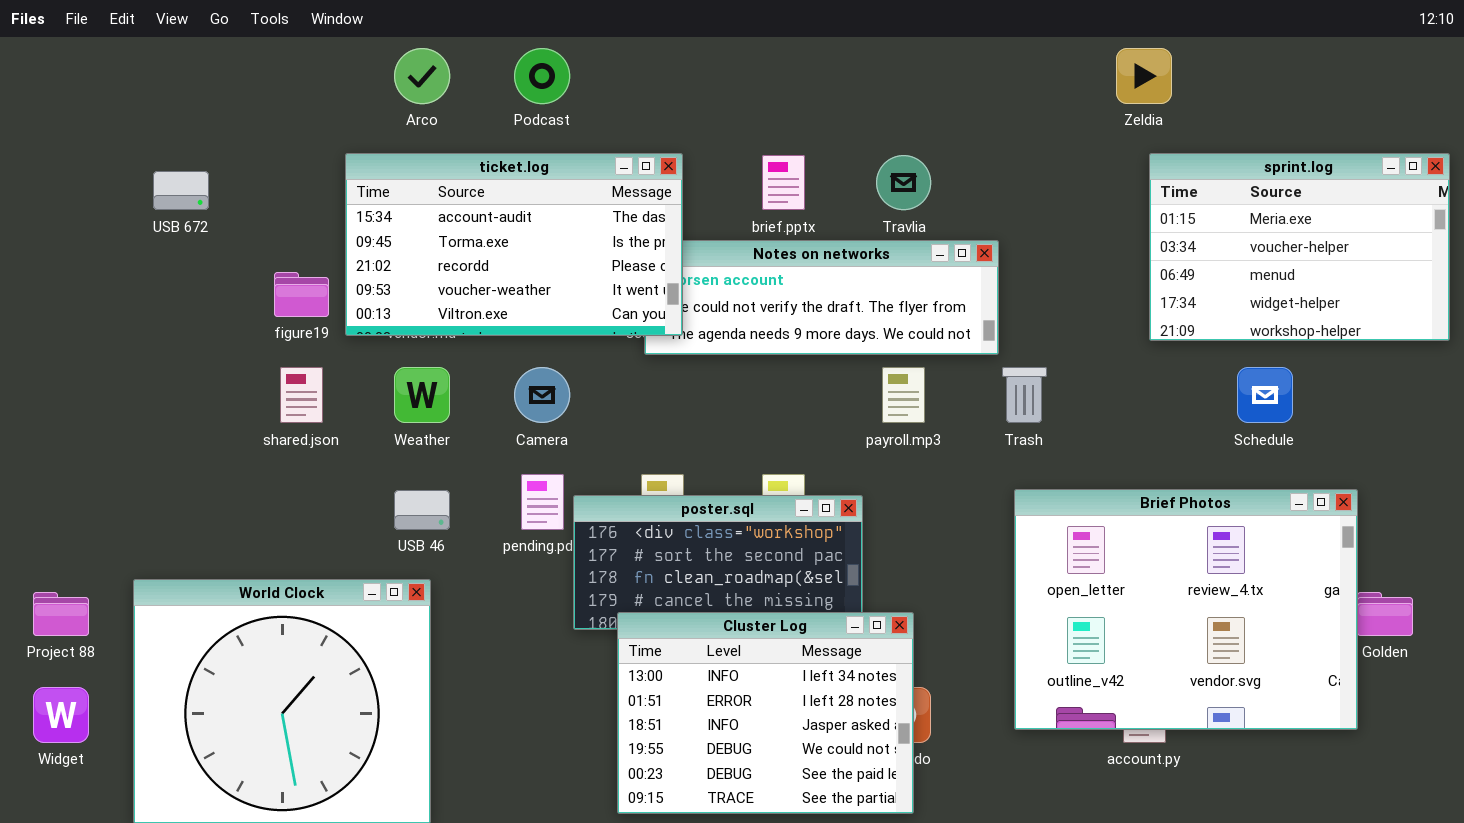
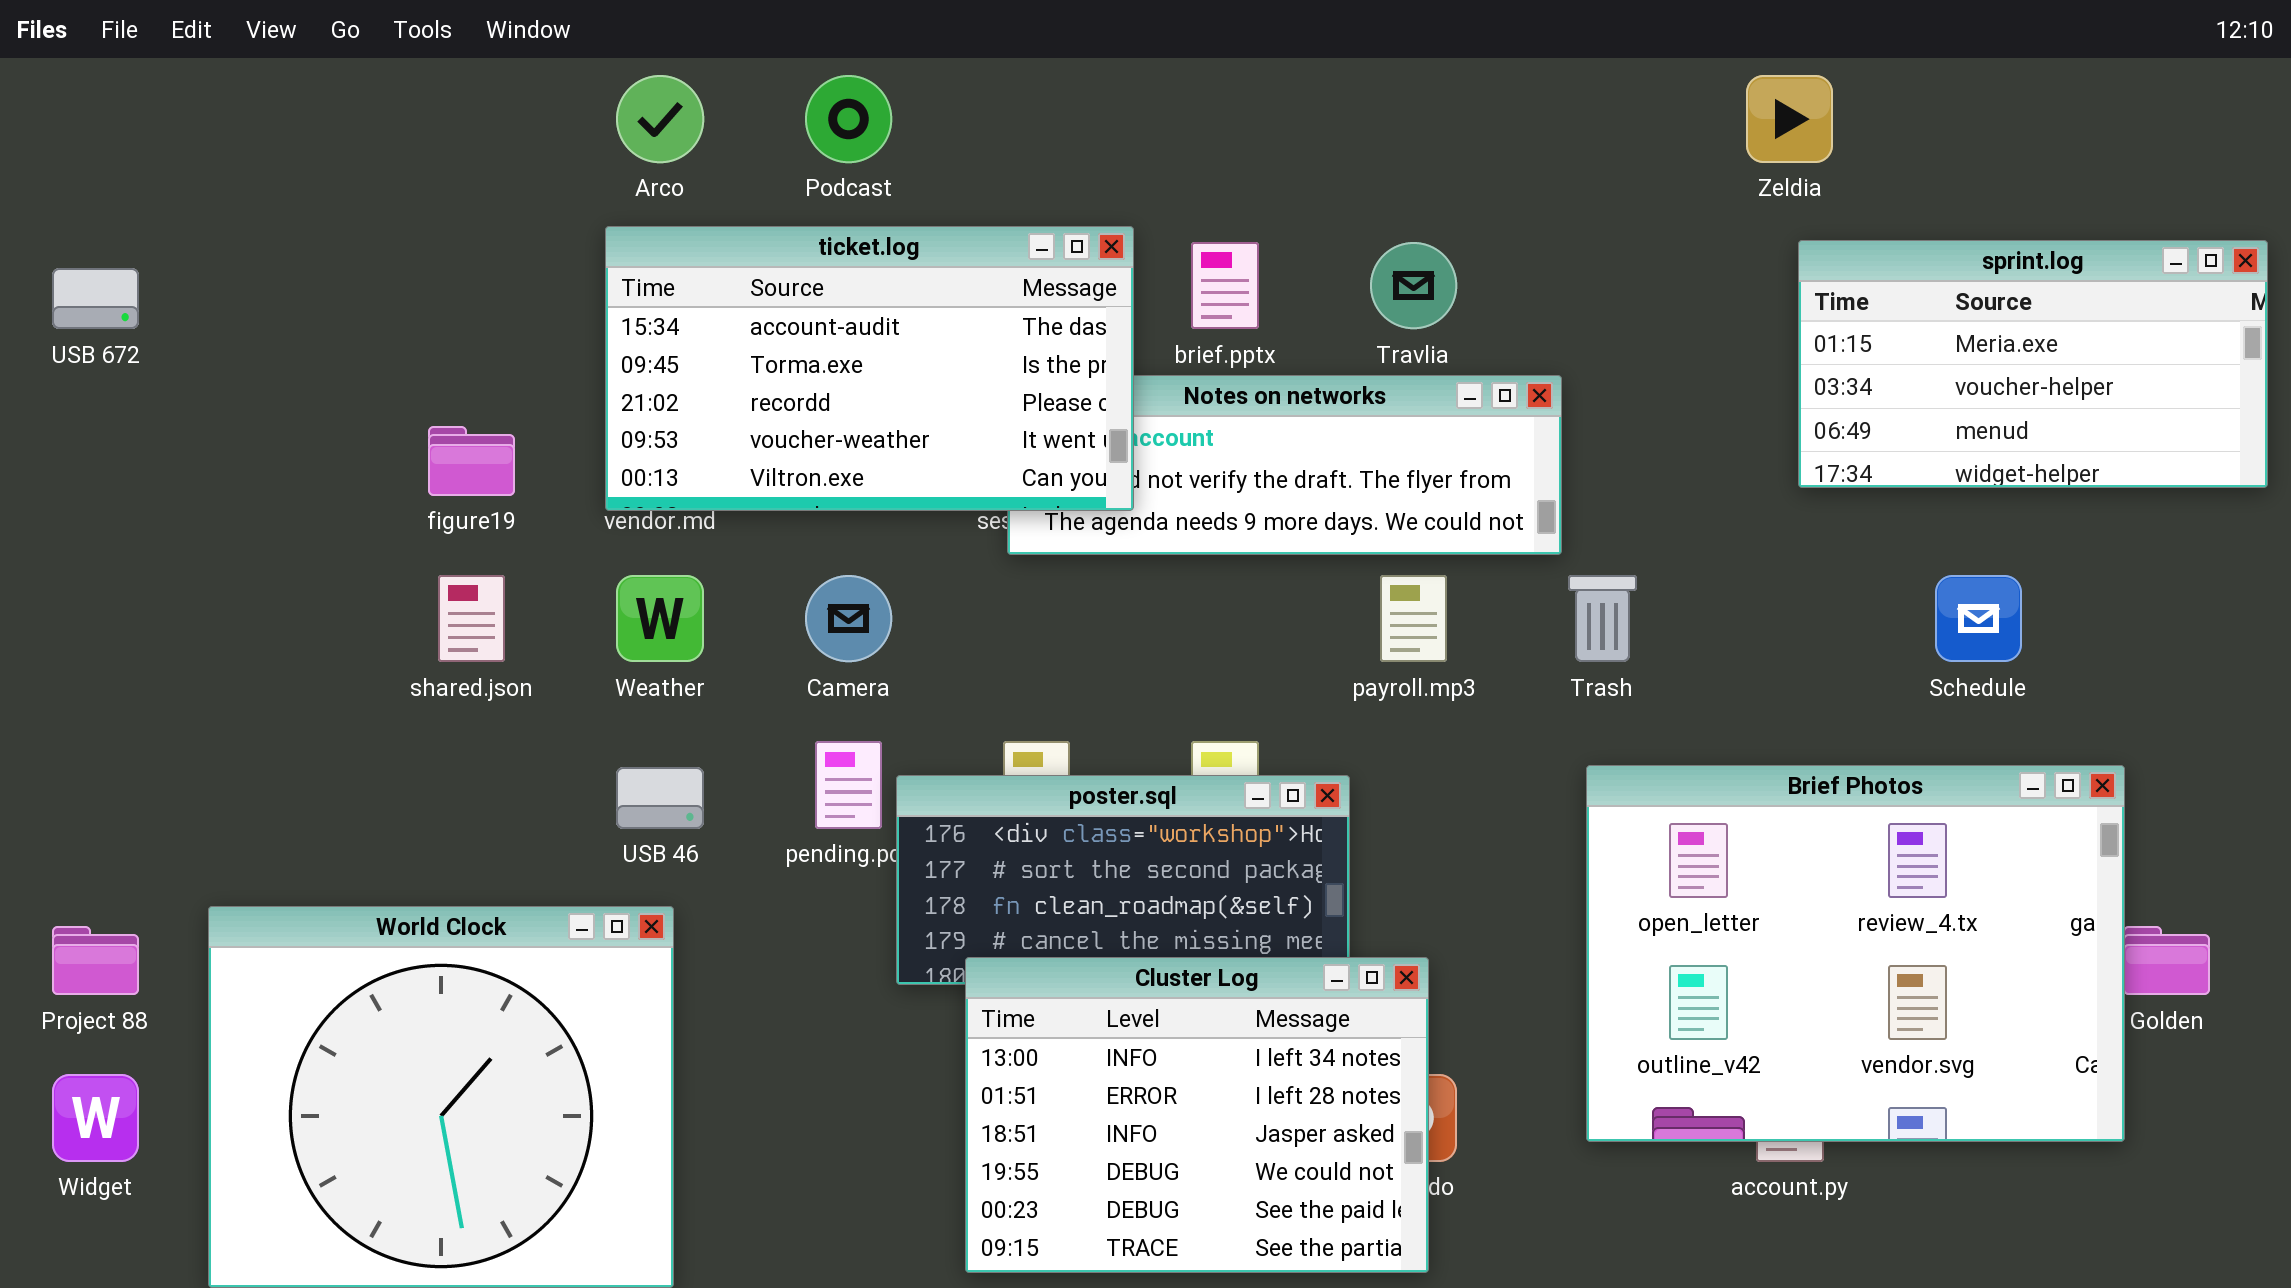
ticket.log: [345,153,683,336] -> [605,226,1134,511], moved
sprint.log: [1149,153,1450,341] -> [1798,240,2268,488], resized
USB 672: [153,171,209,210] -> [52,268,139,329], moved

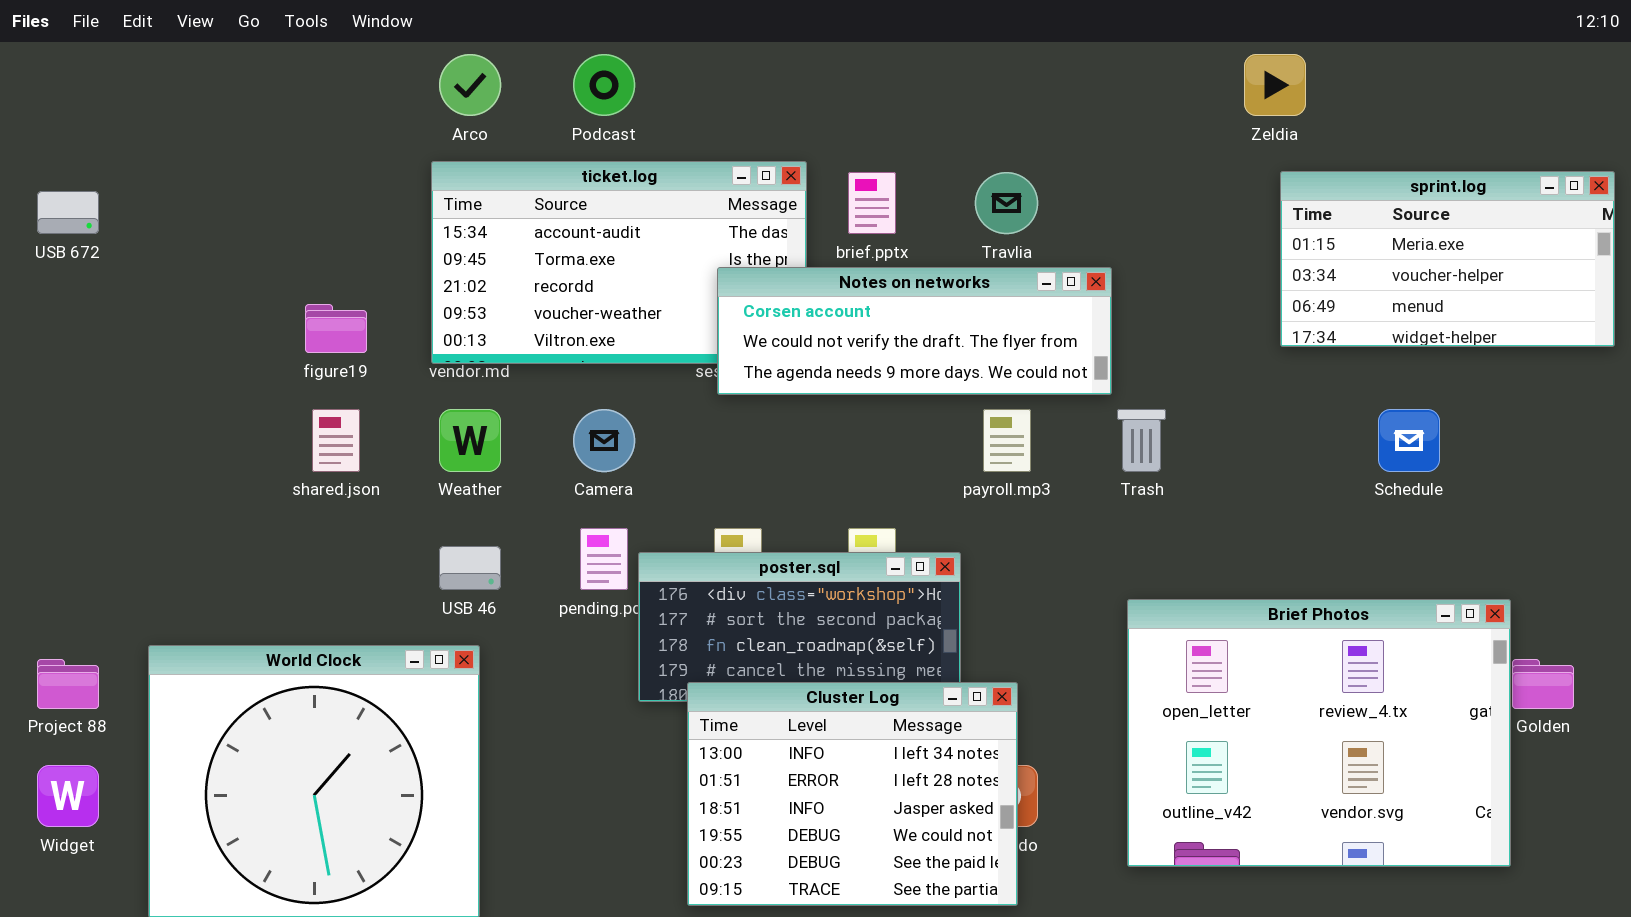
Notes on networks: [1007,375,1562,555] -> [717,267,1112,395], raised
Brief Photos: [1586,765,2125,1142] -> [1127,599,1511,867], moved

